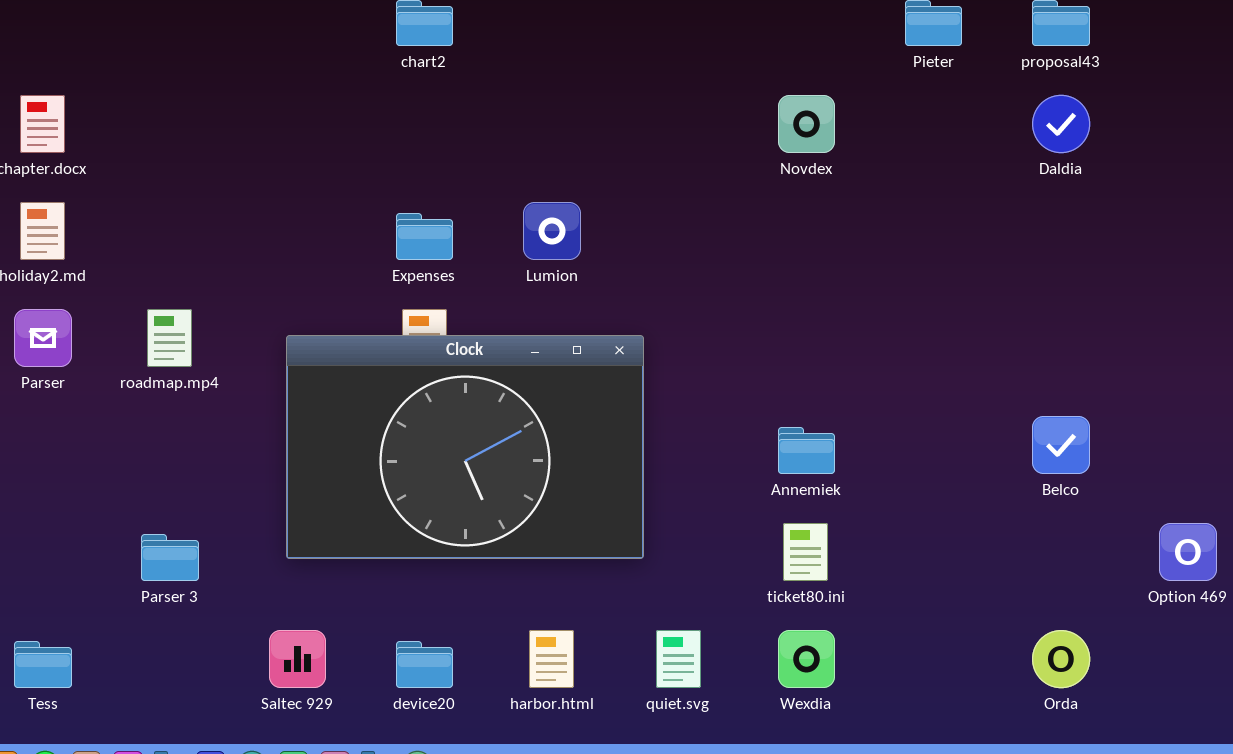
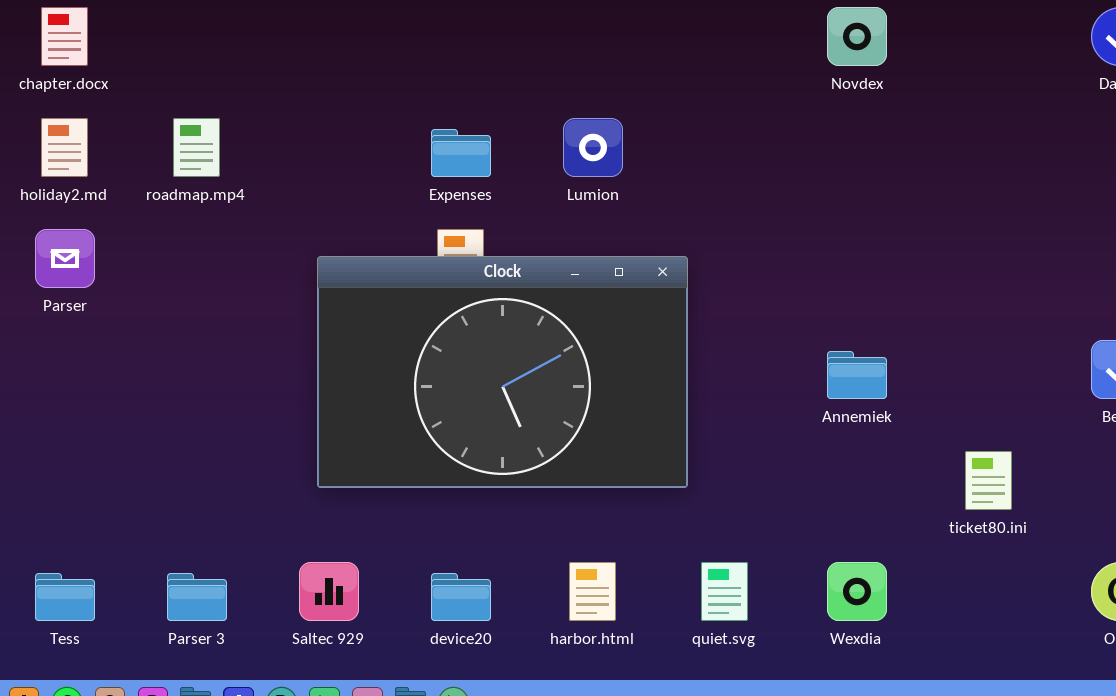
roadmap.mp4: [147,309,192,367] -> [173,118,220,177], moved
ticket80.ini: [783,523,828,581] -> [965,451,1012,510], moved
Parser 3: [141,534,199,581] -> [167,573,227,621], moved

